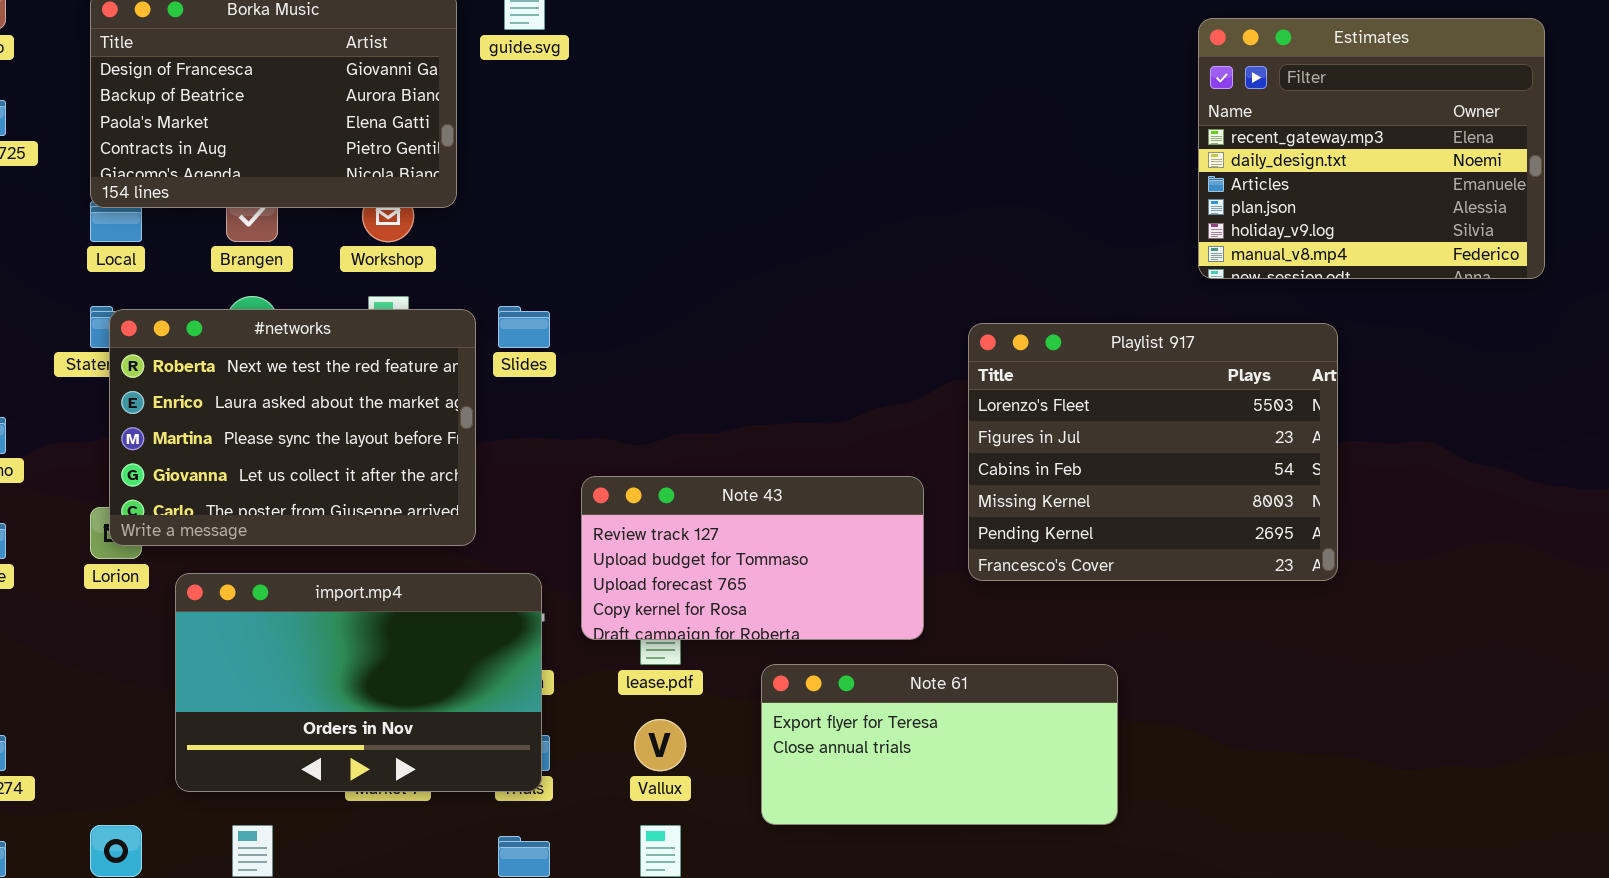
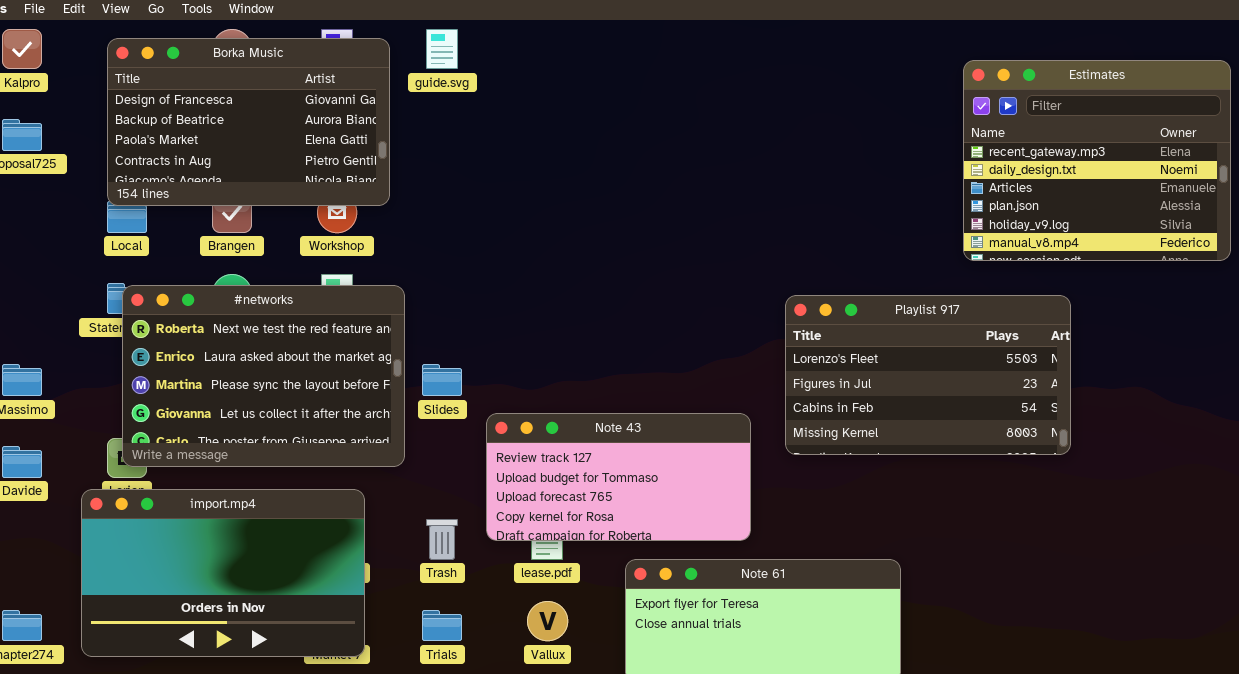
Slides: [498,306,550,348] -> [422,364,462,396], moved
Playlist 917: [968,323,1338,581] -> [785,295,1071,455], resized
import.mp4: [175,573,542,792] -> [81,489,365,657], moved

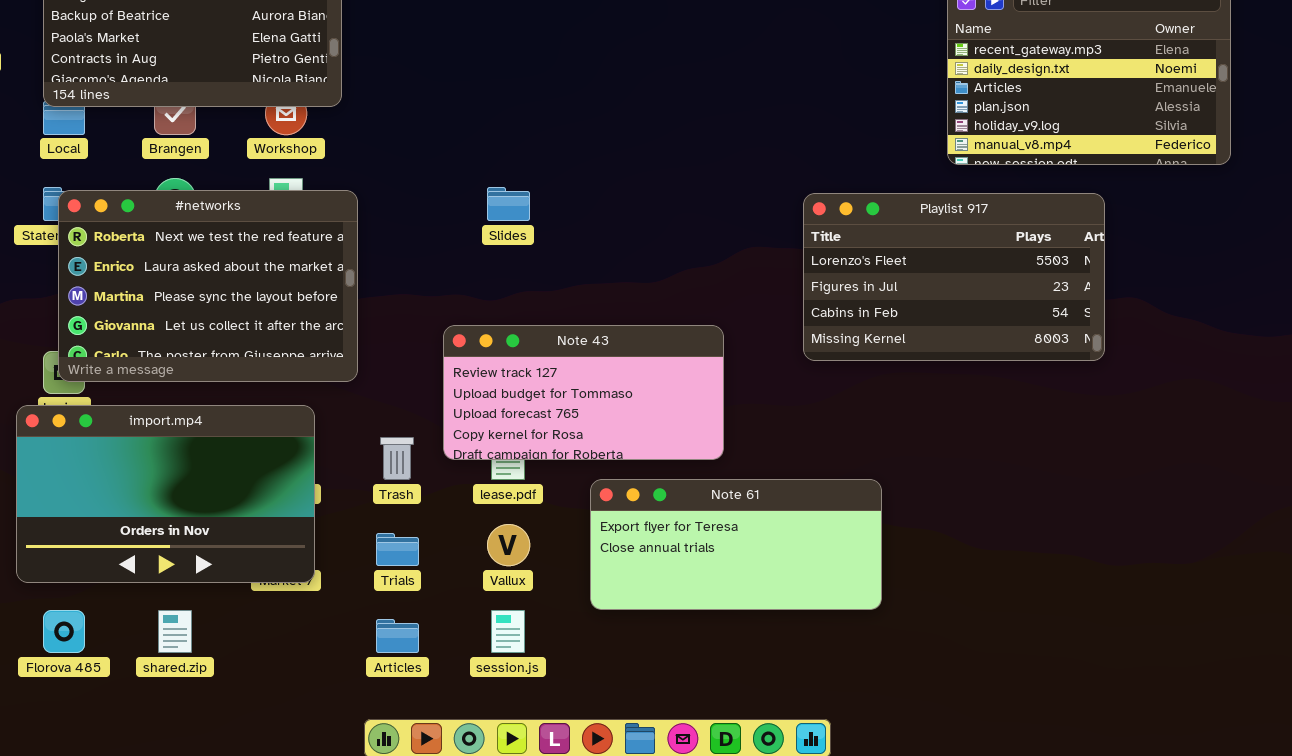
Playlist 917: [785,295,1071,455] -> [803,193,1105,361], moved
Slides: [422,364,462,396] -> [487,187,530,221], moved

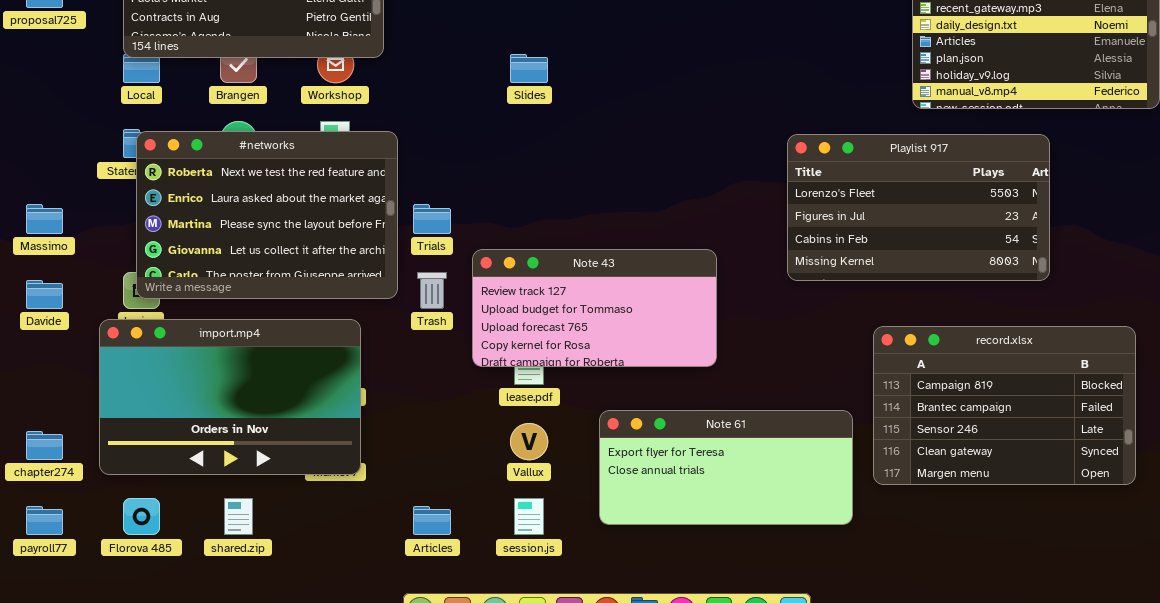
Slides: [487,187,530,221] -> [510,54,548,83], moved
record.xlsx: none -> [873,326,1136,485], opened
Trash: [380,437,414,480] -> [417,272,447,309], moved
Note 61: [590,479,882,610] -> [599,410,853,525], moved
Trials: [376,533,419,566] -> [413,204,451,234], moved

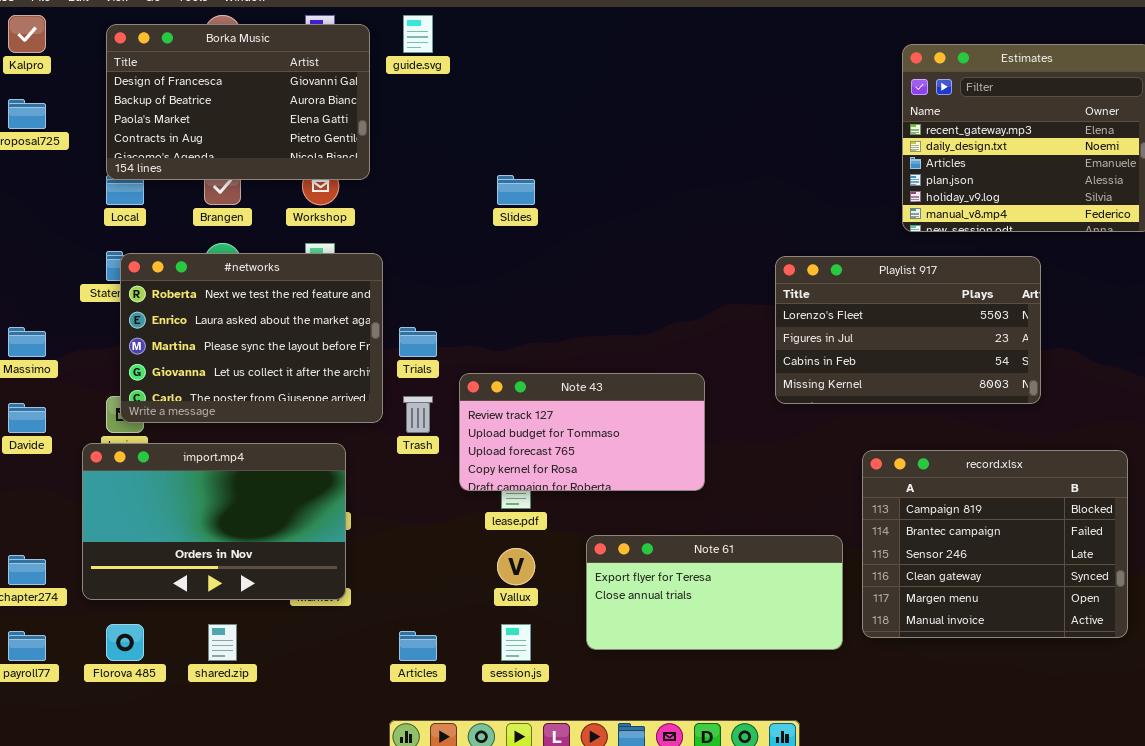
record.xlsx: [873,326,1136,485] -> [862,450,1128,638], resized

